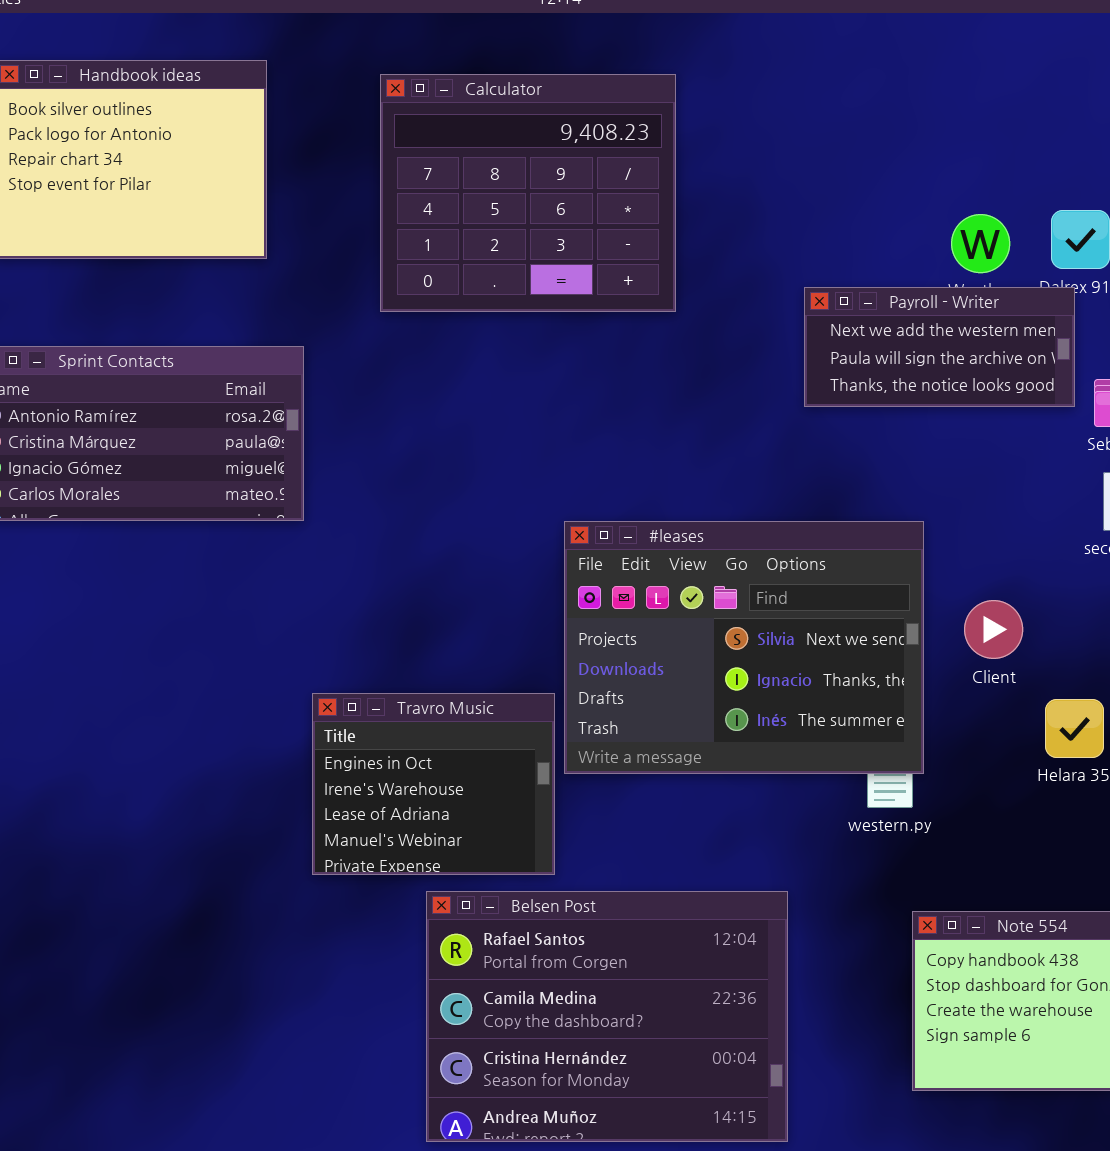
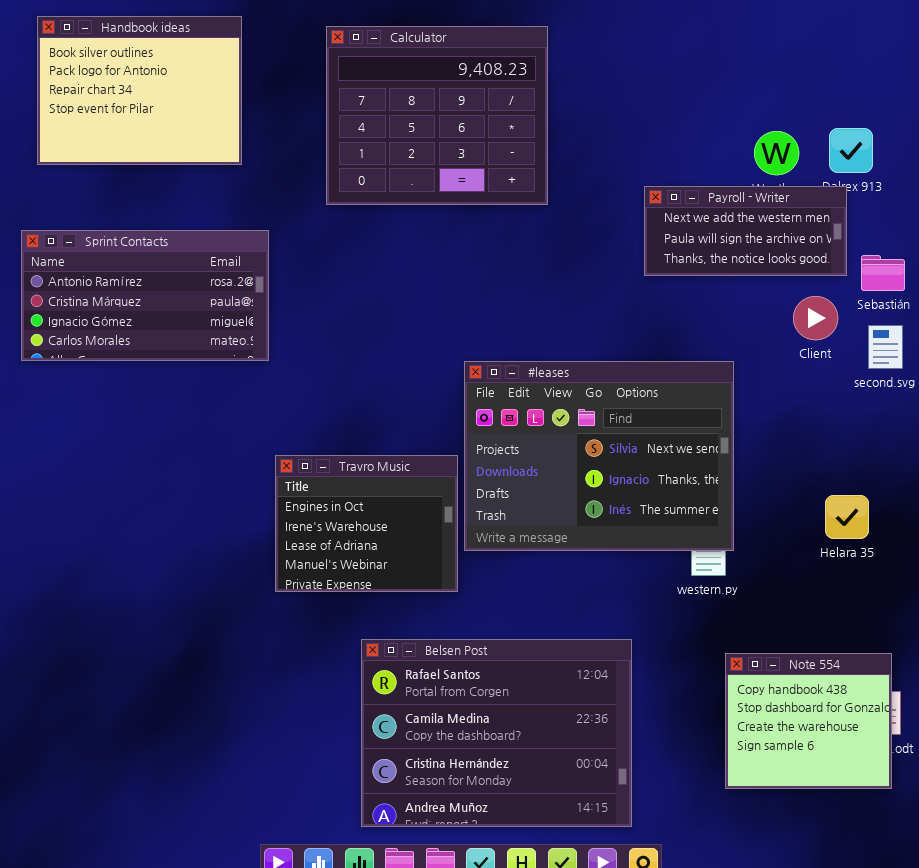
Client: [964,600,1023,659] -> [793,296,838,340], moved
Travro Music: [312,693,555,875] -> [275,455,458,592], moved

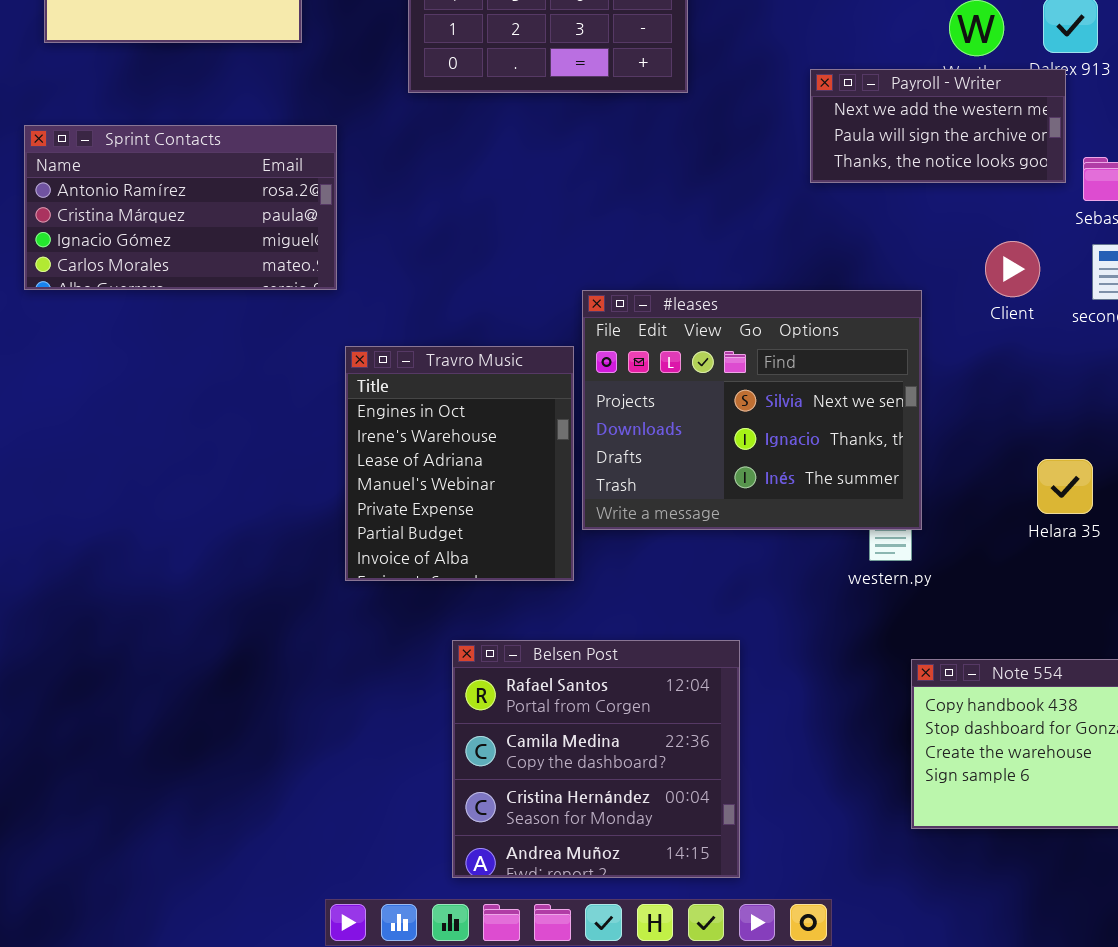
Client: [793,296,838,340] -> [985,241,1040,297], moved
Travro Music: [275,455,458,592] -> [345,346,574,581], resized
Belsen Post: [361,639,632,827] -> [452,640,740,878], resized

